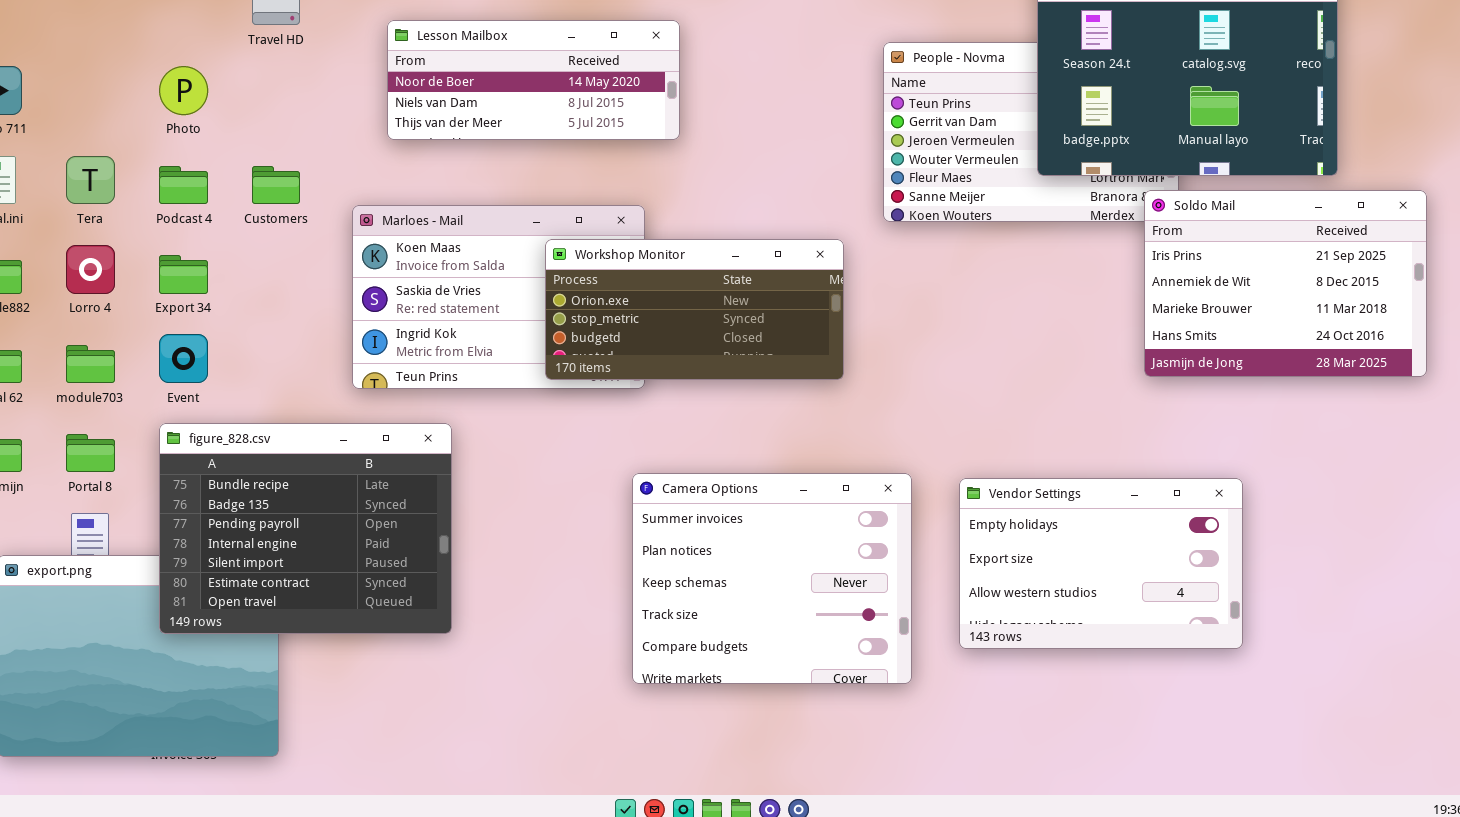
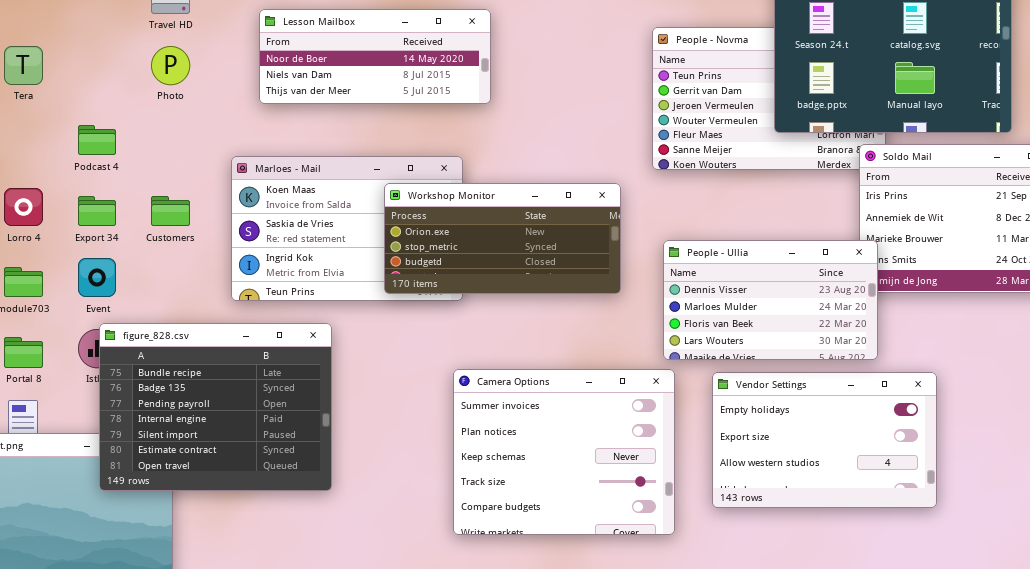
Photo: [159,66,208,115] -> [151,46,190,85], moved
Tera: [66,156,115,204] -> [4,46,43,85], moved
Customers: [252,166,300,204] -> [151,196,190,226], moved
People - Ullia: none -> [663,240,878,360], opened
figure_828.csv: [159,423,452,634] -> [99,323,332,491], moved

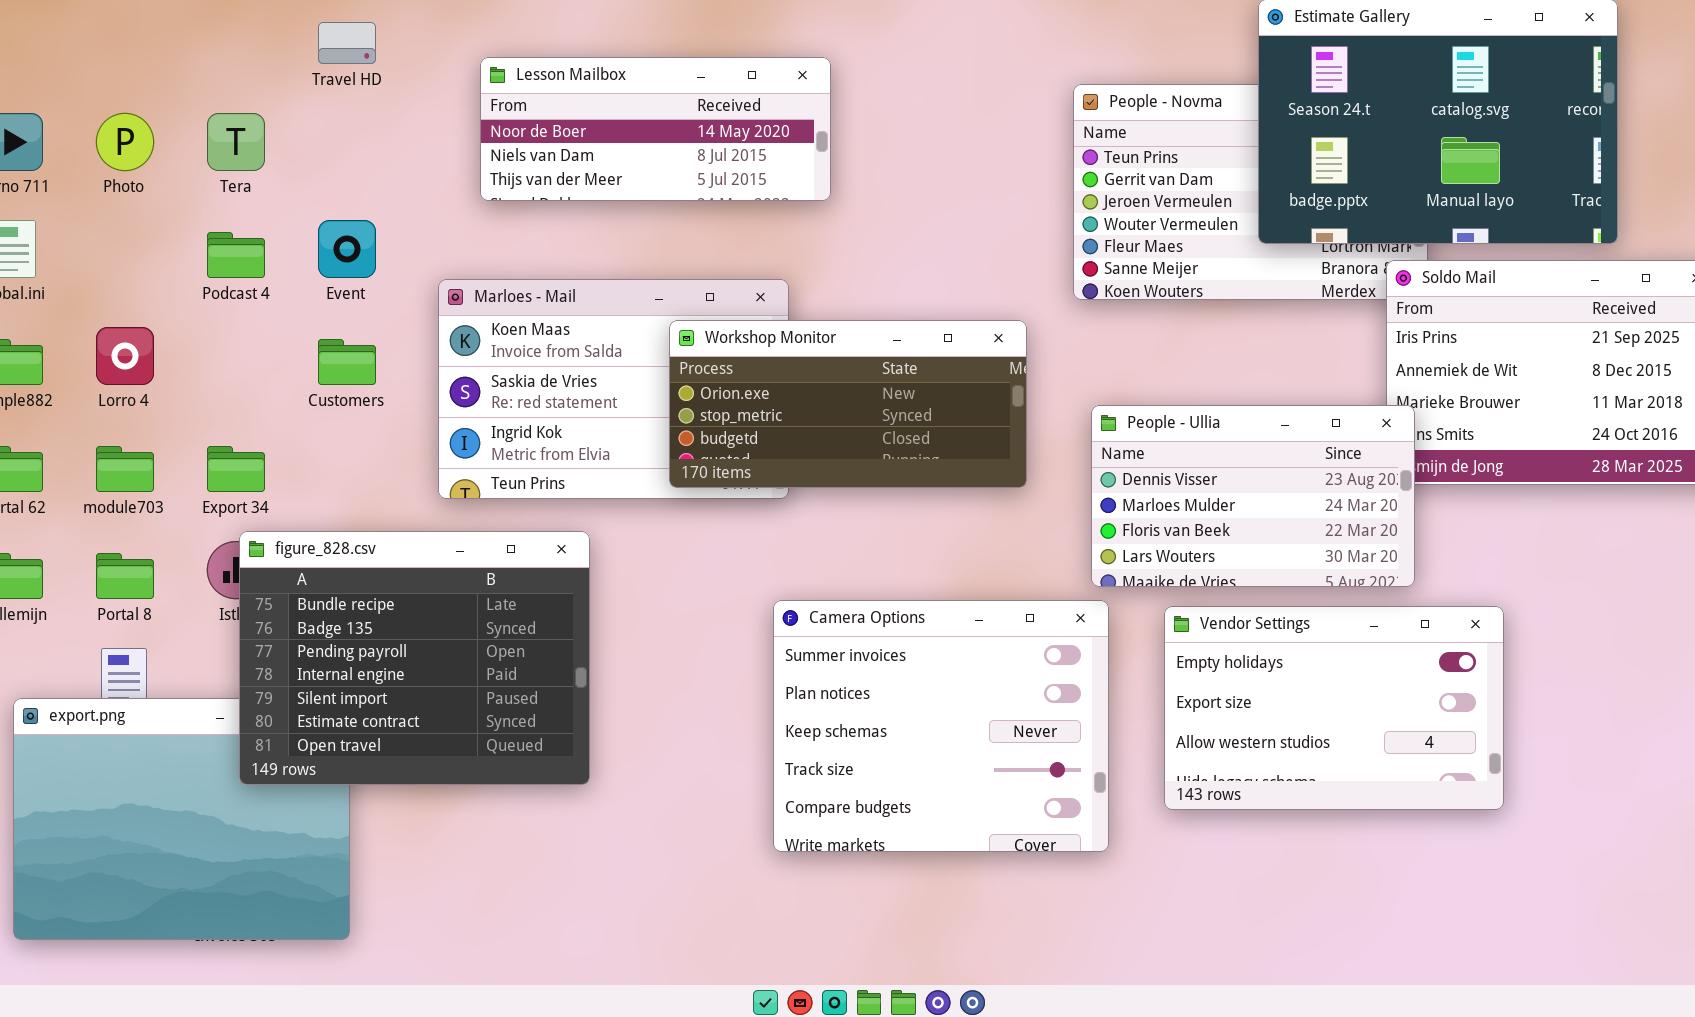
Tera: [4,46,43,85] -> [207,113,265,171], moved
Photo: [151,46,190,85] -> [96,113,154,171], moved
Export 34: [78,196,116,226] -> [207,446,265,492], moved
Event: [78,258,116,297] -> [318,220,376,278], moved

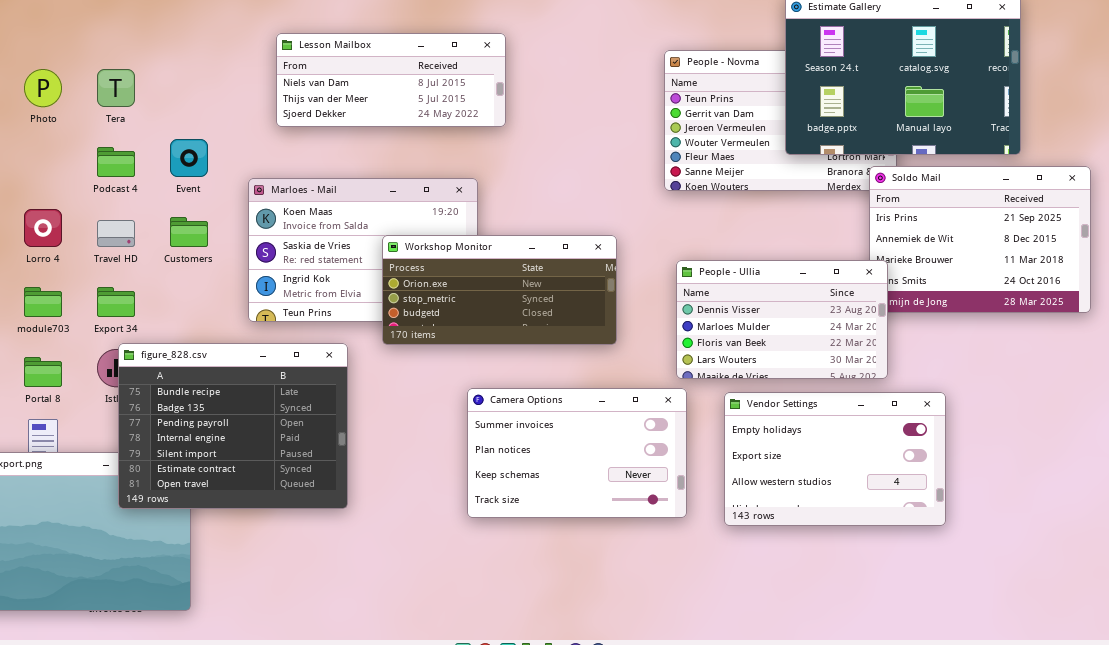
Travel HD: [318,22,376,64] -> [97,220,135,247], moved
Lesson Mailbox: [480,57,831,201] -> [276,33,506,127], scrolled down 1 row
Workshop Monitor: [669,320,1027,488] -> [382,235,617,345], moved
Camera Options: [773,600,1109,852] -> [467,388,687,518], resized

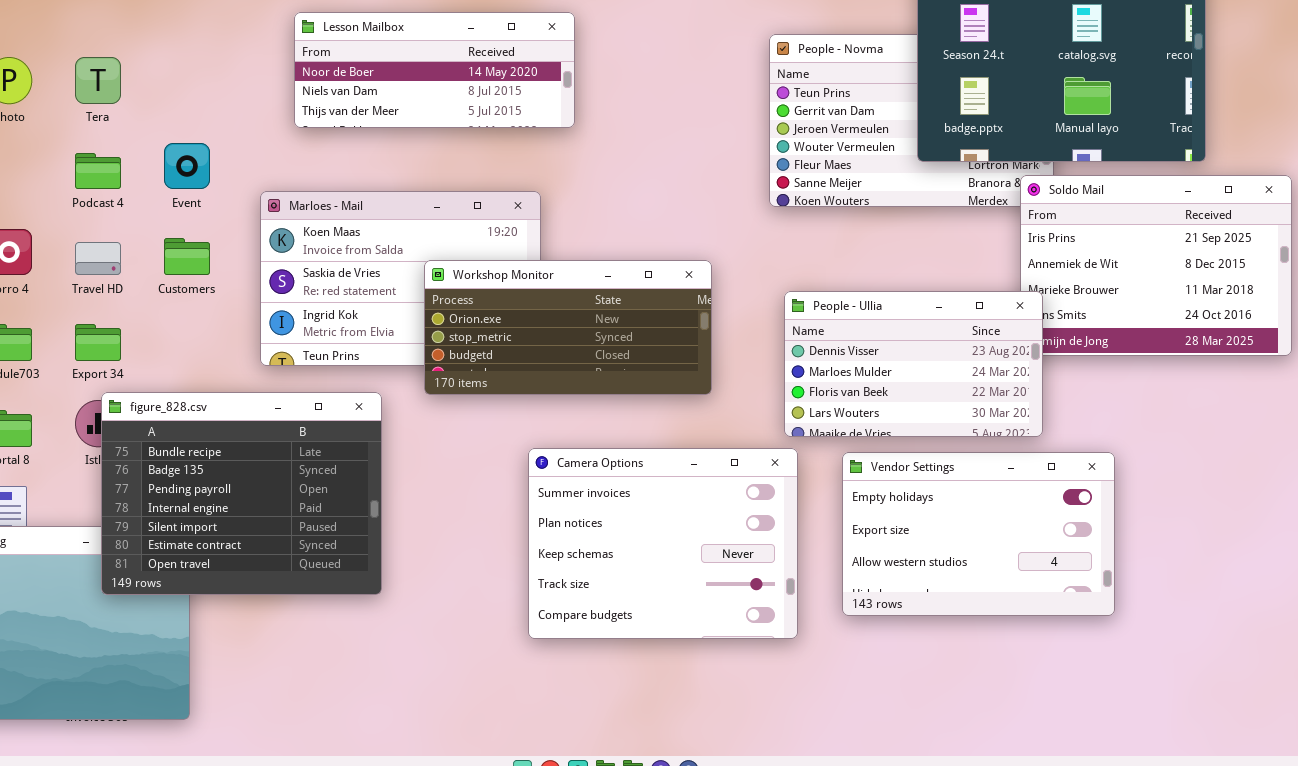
Lesson Mailbox: [276,33,506,127] -> [294,12,575,128], scrolled up 1 row
Camera Options: [467,388,687,518] -> [528,448,798,639], resized

